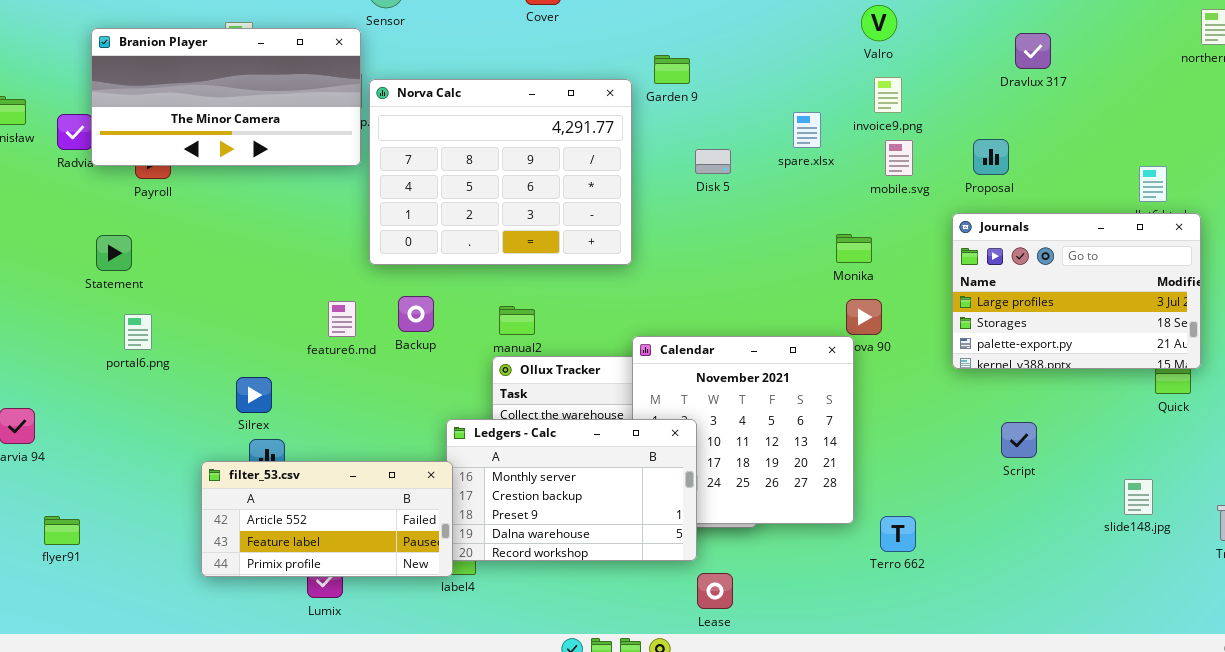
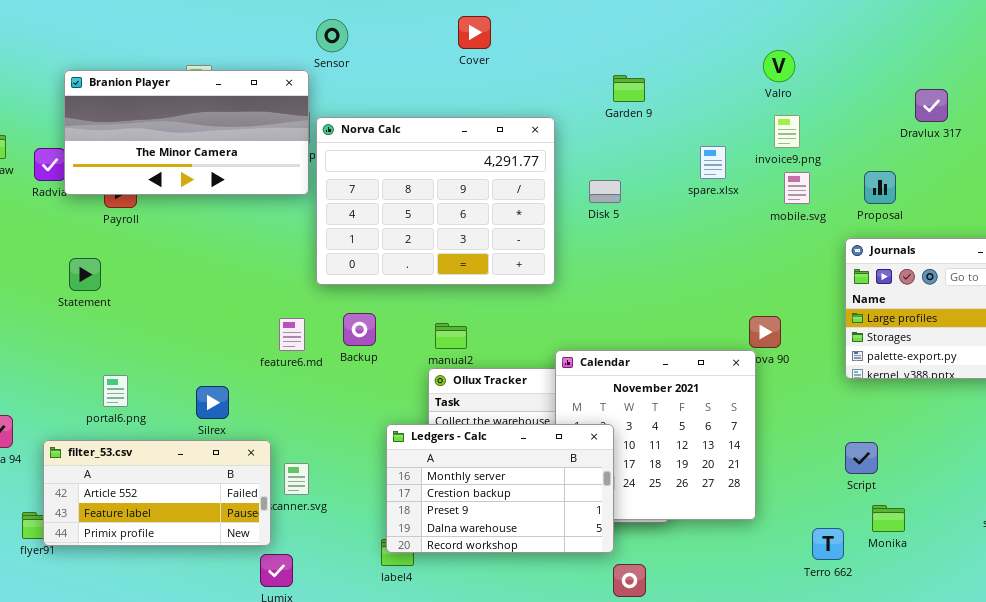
Dravlux 317: [1015,33,1051,69] -> [915,89,948,122], moved
Garden 9: [654,55,690,84] -> [613,75,645,102], moved
Disk 5: [695,149,731,174] -> [589,180,621,203], moved
Monika: [836,234,872,263] -> [872,505,905,532], moved
portal6.png: [124,314,152,350] -> [103,375,128,407], moved
Script: [1001,422,1037,458] -> [845,442,878,474], moved
filter_53.csv: [201,461,453,577] -> [43,440,271,546], moved
Terro 662: [880,516,916,552] -> [812,528,844,560], moved

